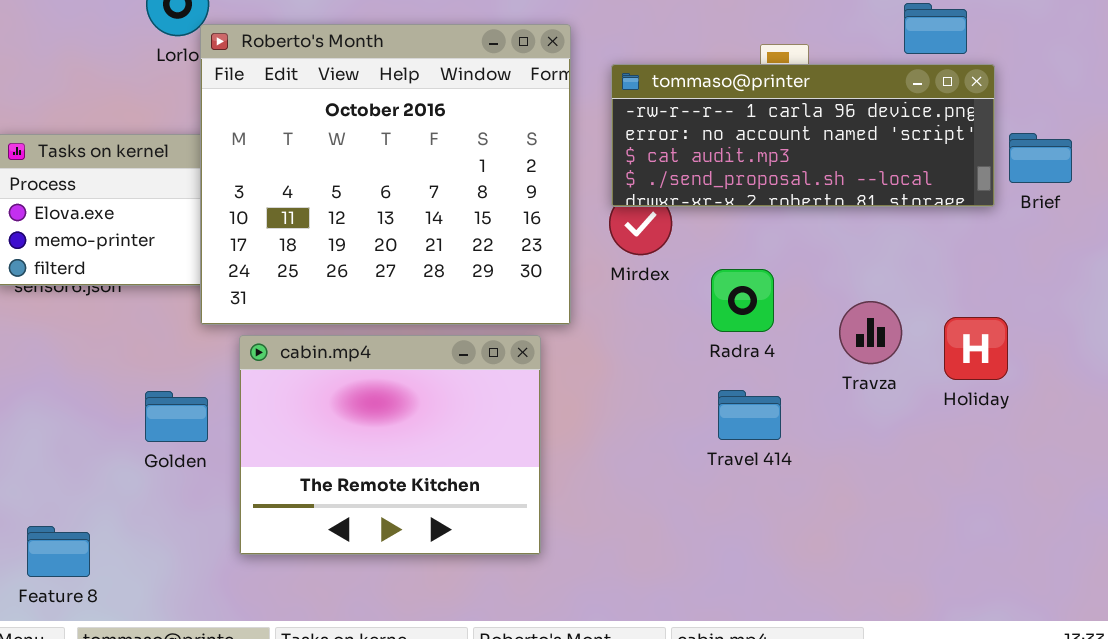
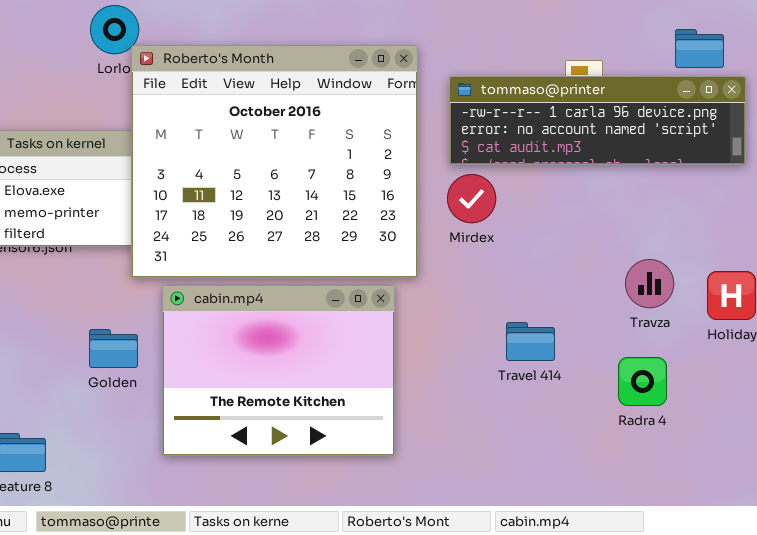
tommaso@printer: [611,64,995,207] -> [449,76,746,165], resized
Radra 4: [711,269,774,332] -> [618,357,667,406], moved
Travel 414: [718,390,781,440] -> [506,322,555,361], moved

